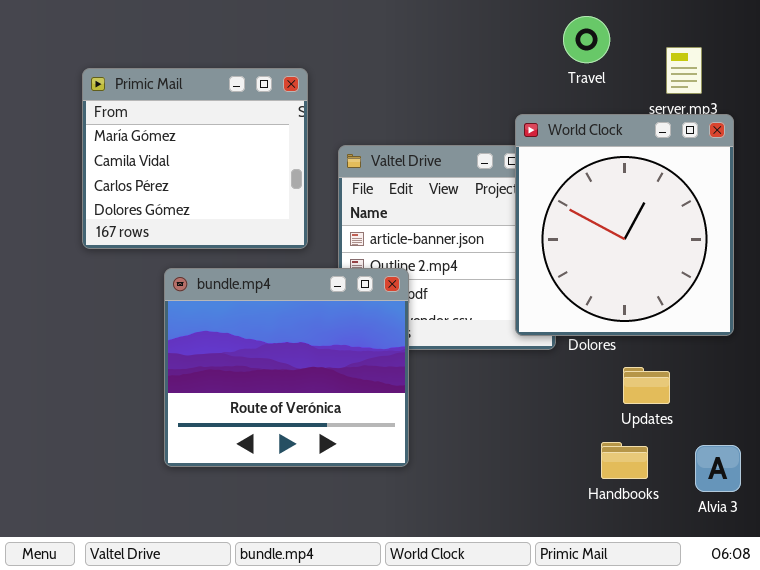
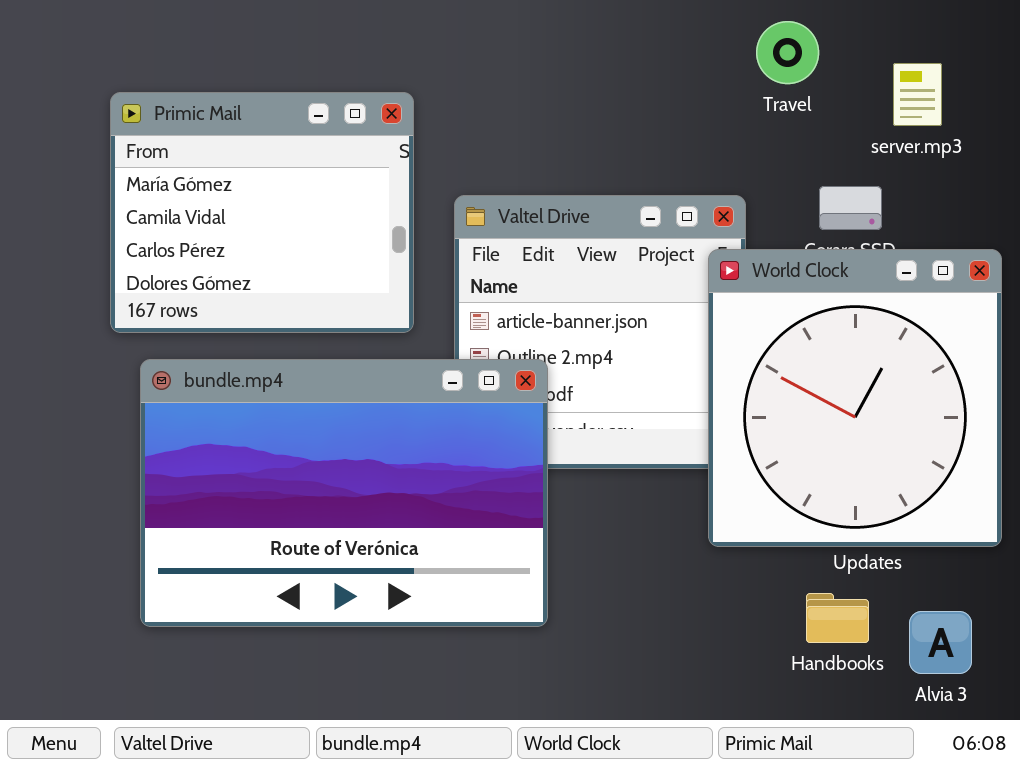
World Clock: [515,114,734,336] -> [708,249,1002,547], moved
bundle.mp4: [164,268,409,467] -> [140,359,548,627], resized
Alvia 3: [695,445,741,492] -> [909,611,972,674], moved

